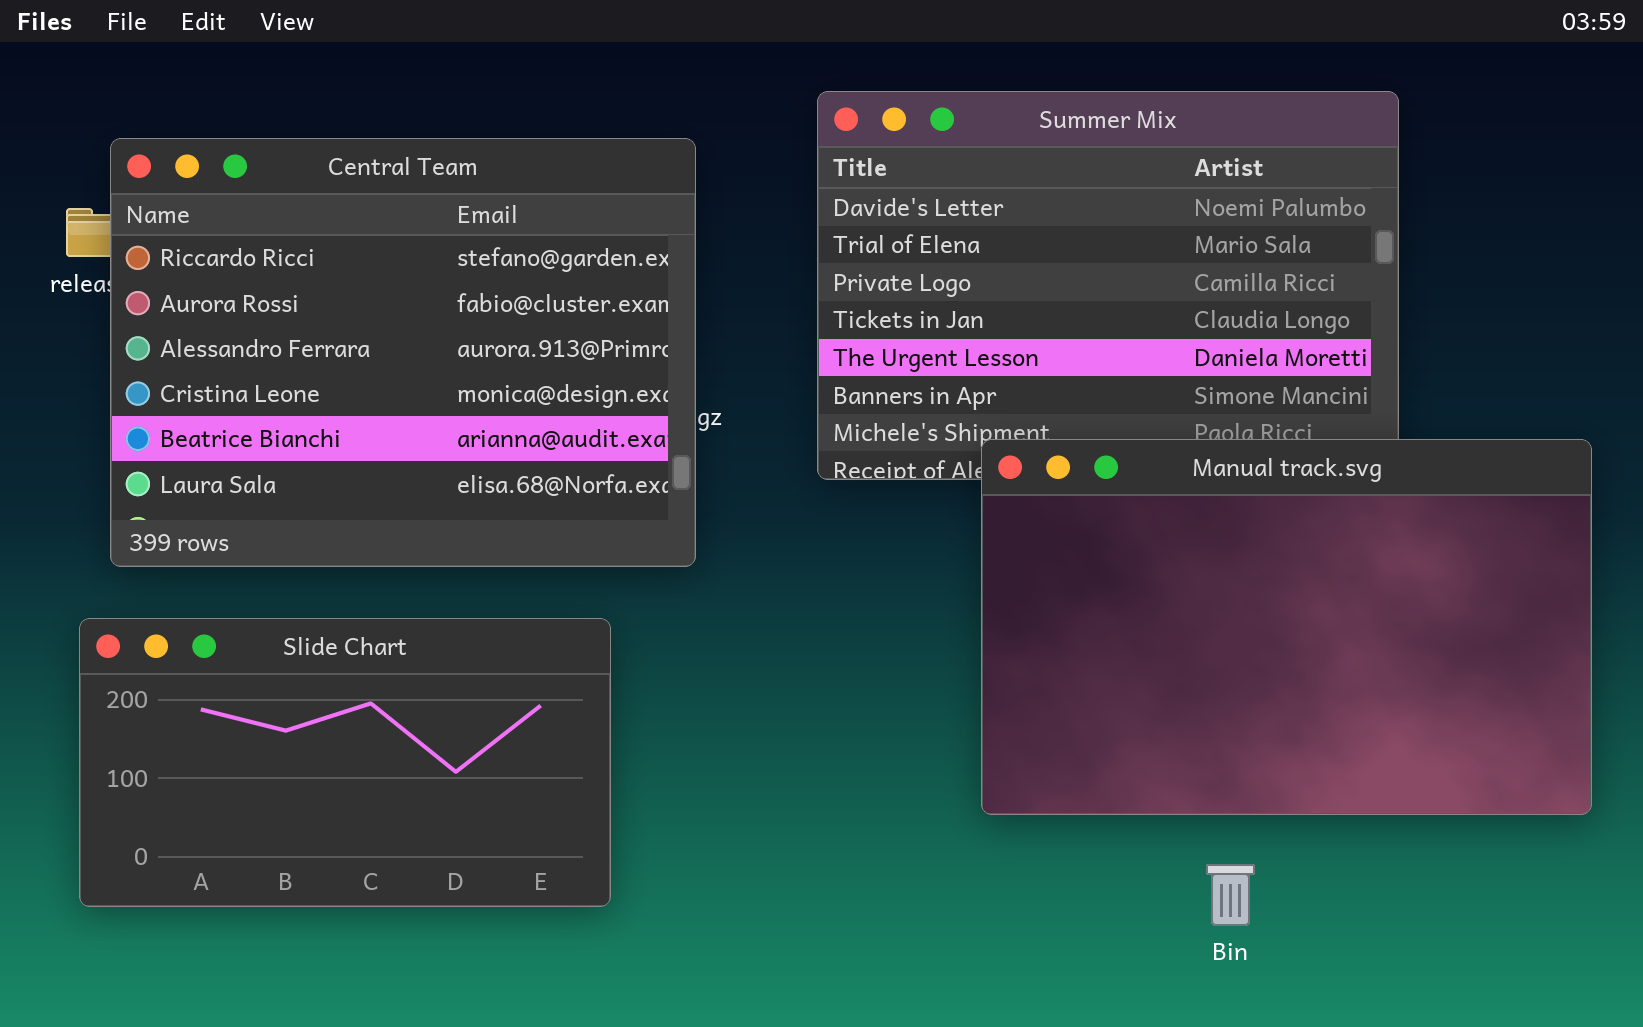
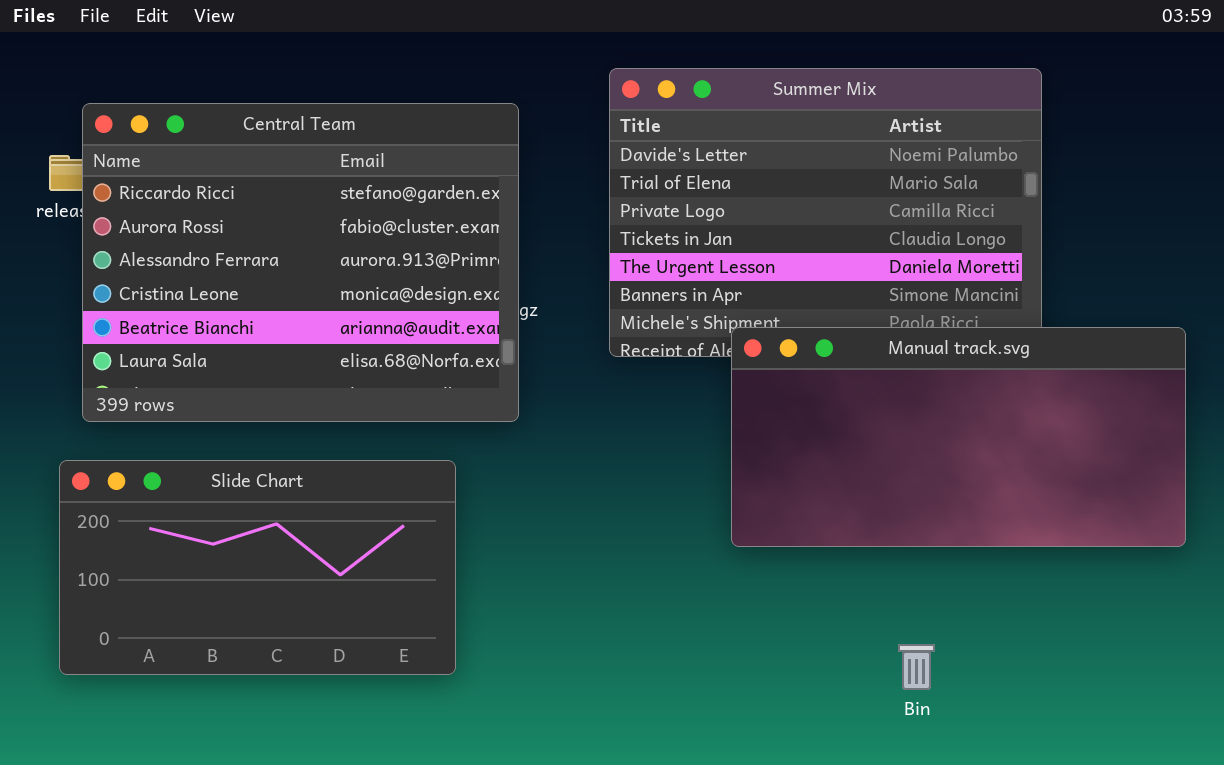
Manual track.svg: [981,439,1592,815] -> [731,327,1186,547], resized

